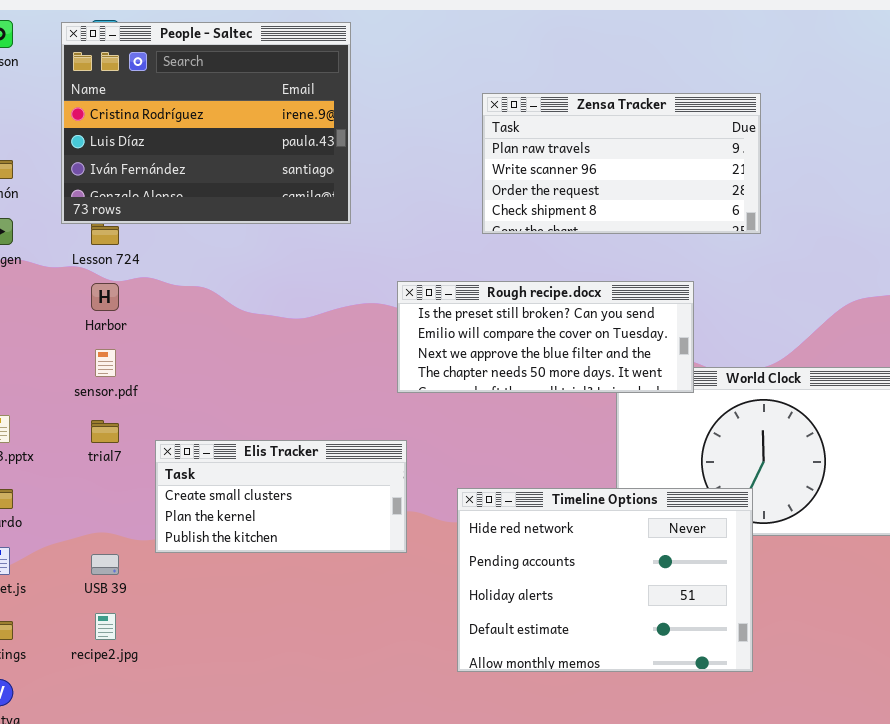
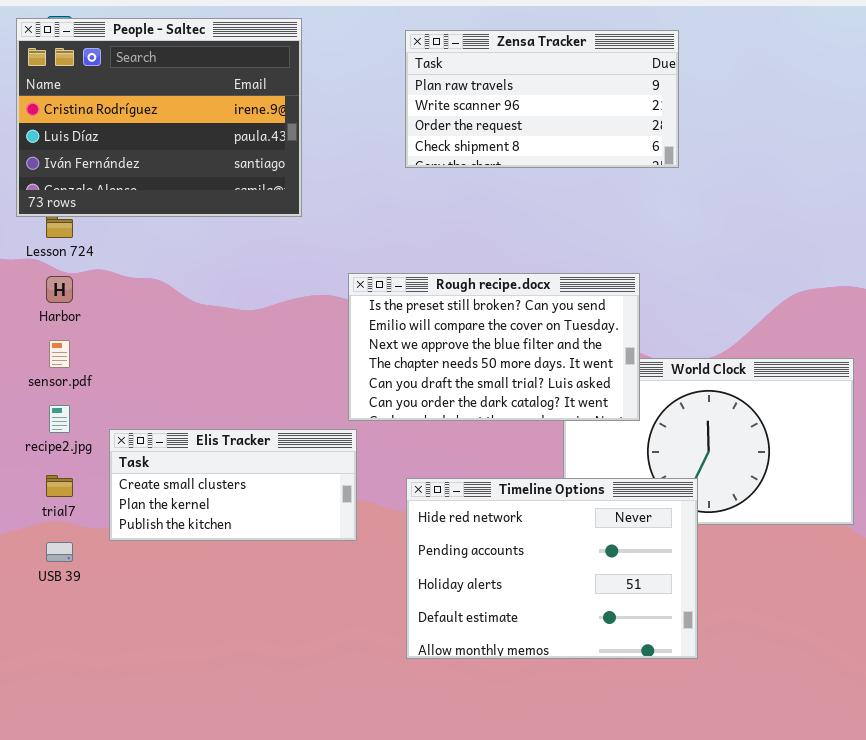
Zensa Tracker: [482,93,761,234] -> [405,30,679,168], moved
Rough recipe.docx: [397,281,694,393] -> [348,273,640,421], resized
trial7: [91,420,119,443] -> [46,475,73,497], moved
recipe2.jpg: [95,613,116,640] -> [49,405,70,433], moved

